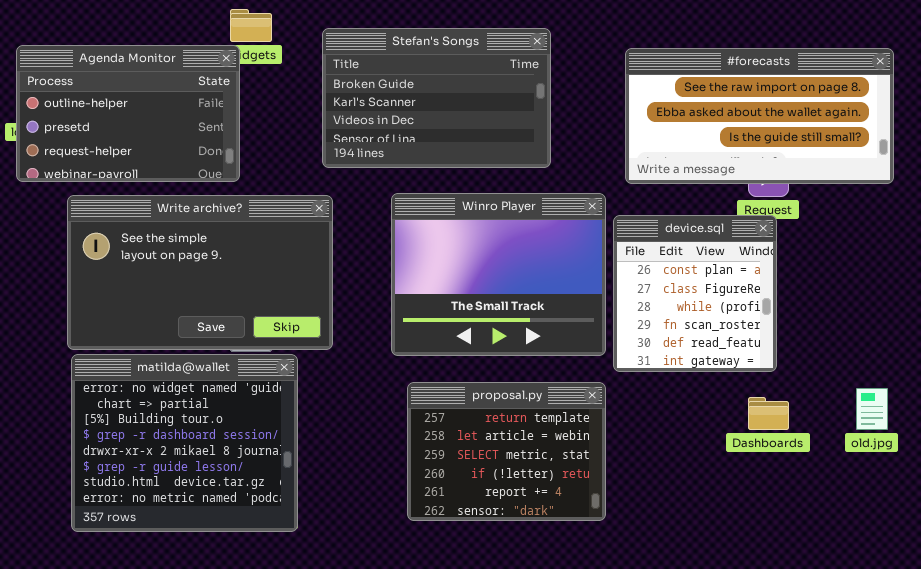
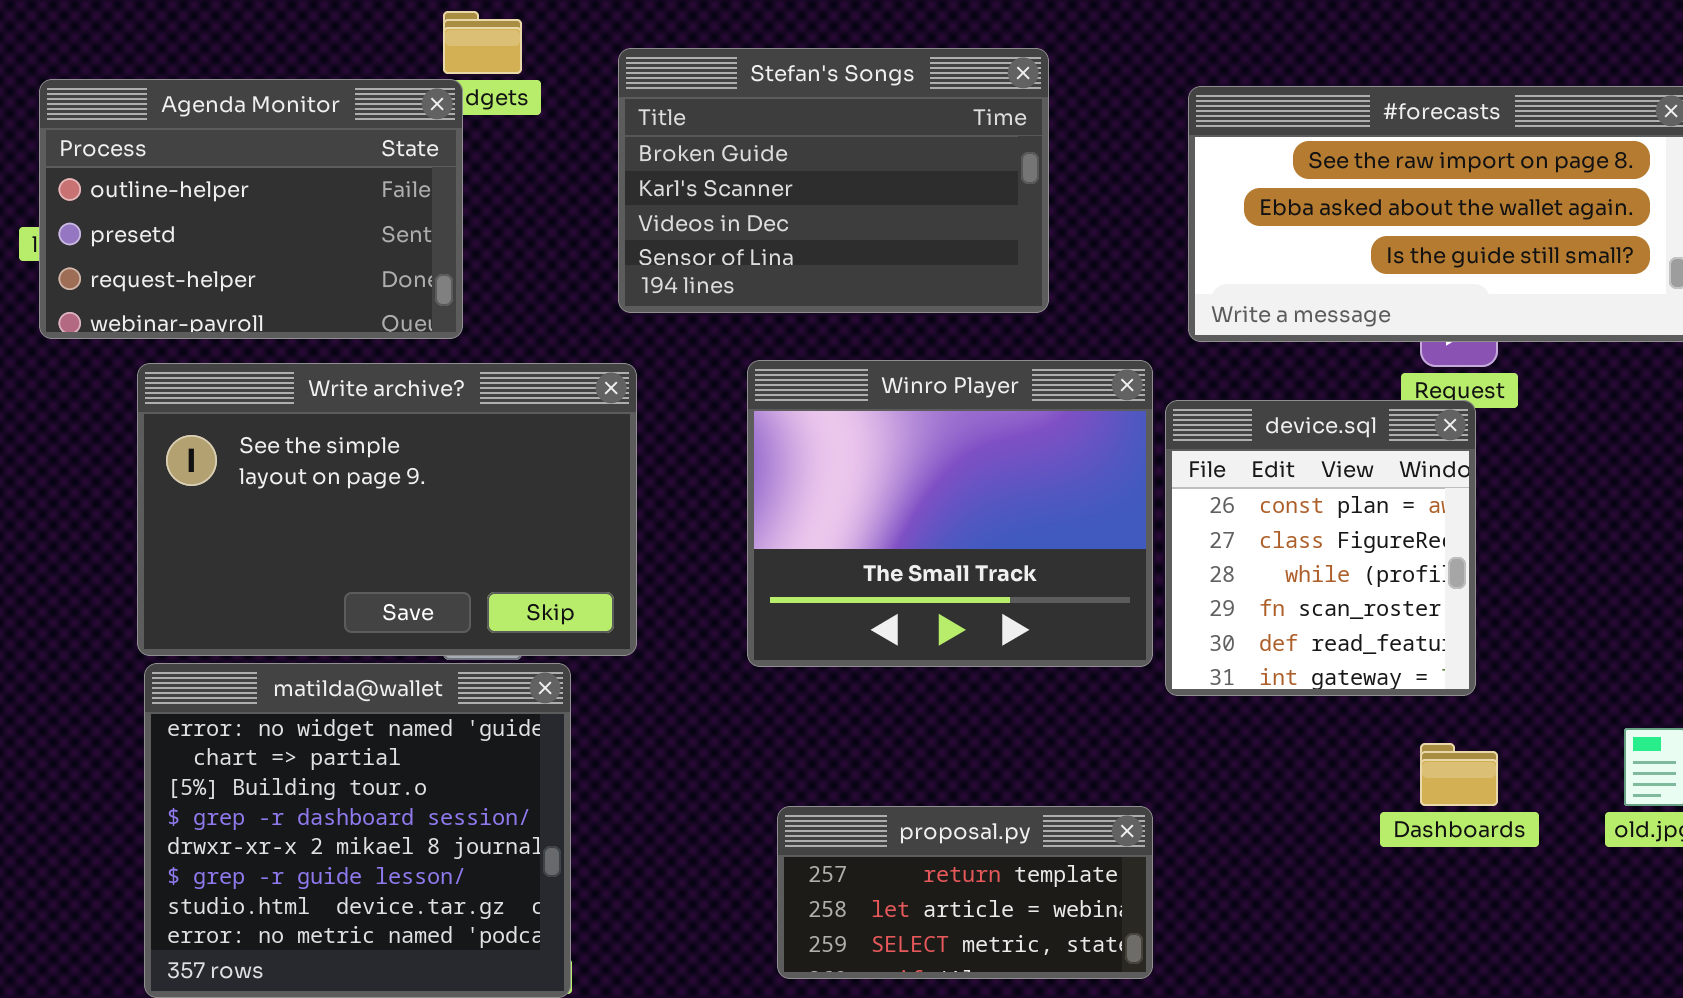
proposal.py: [407,382,606,521] -> [777,806,1153,979], resized

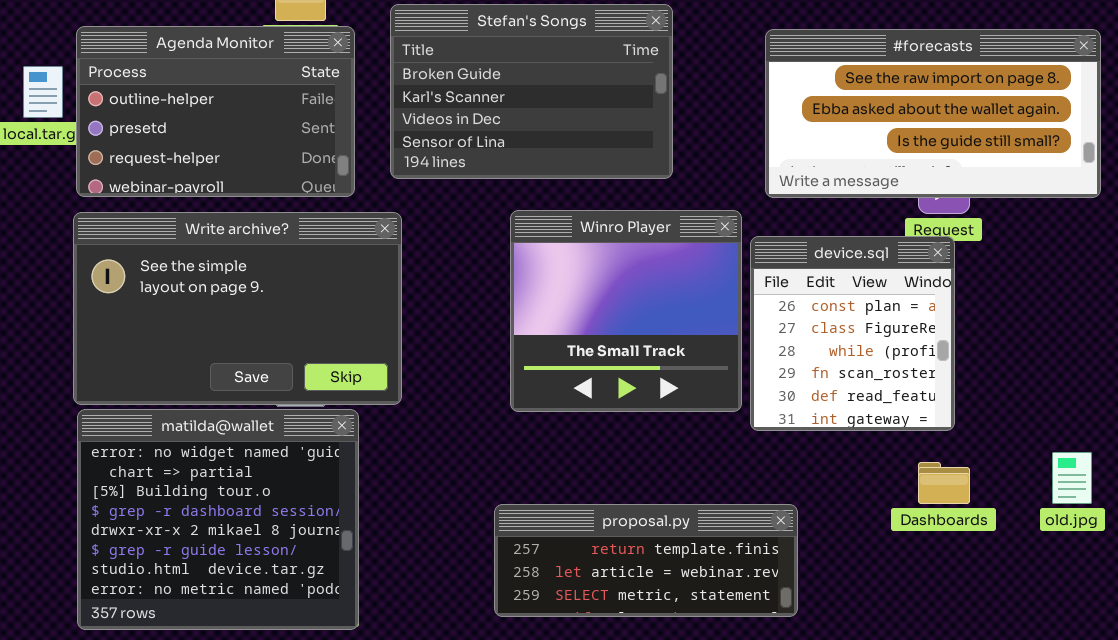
Agenda Monitor: [39,79,463,339] -> [76,26,355,197], moved
Winro Player: [747,360,1153,667] -> [510,210,742,412], resized
proposal.py: [777,806,1153,979] -> [494,504,798,617], resized

